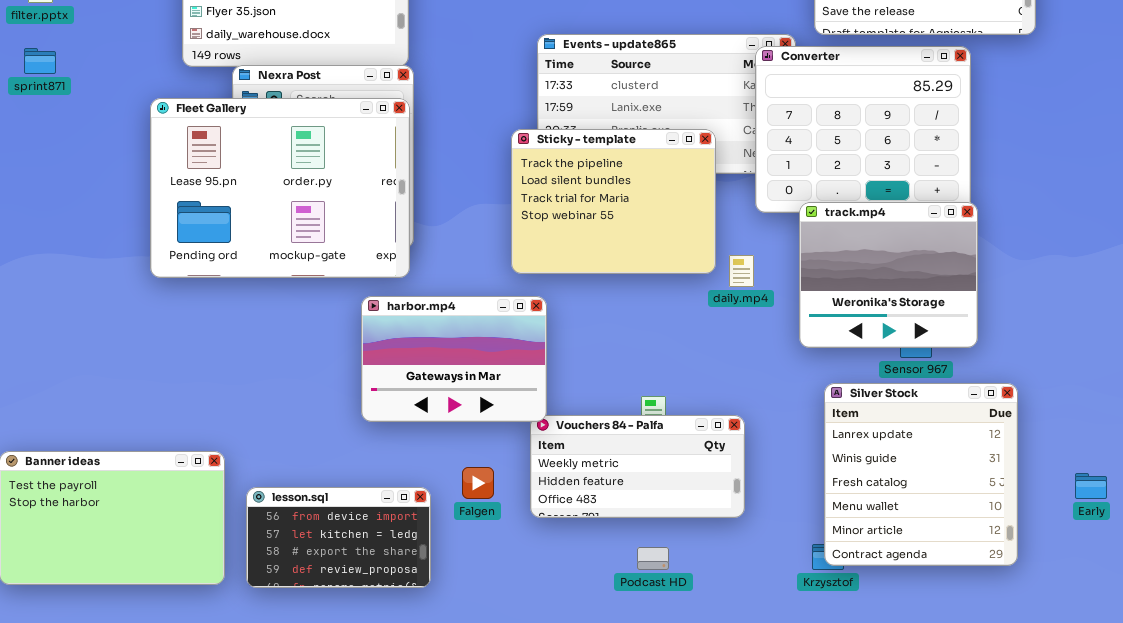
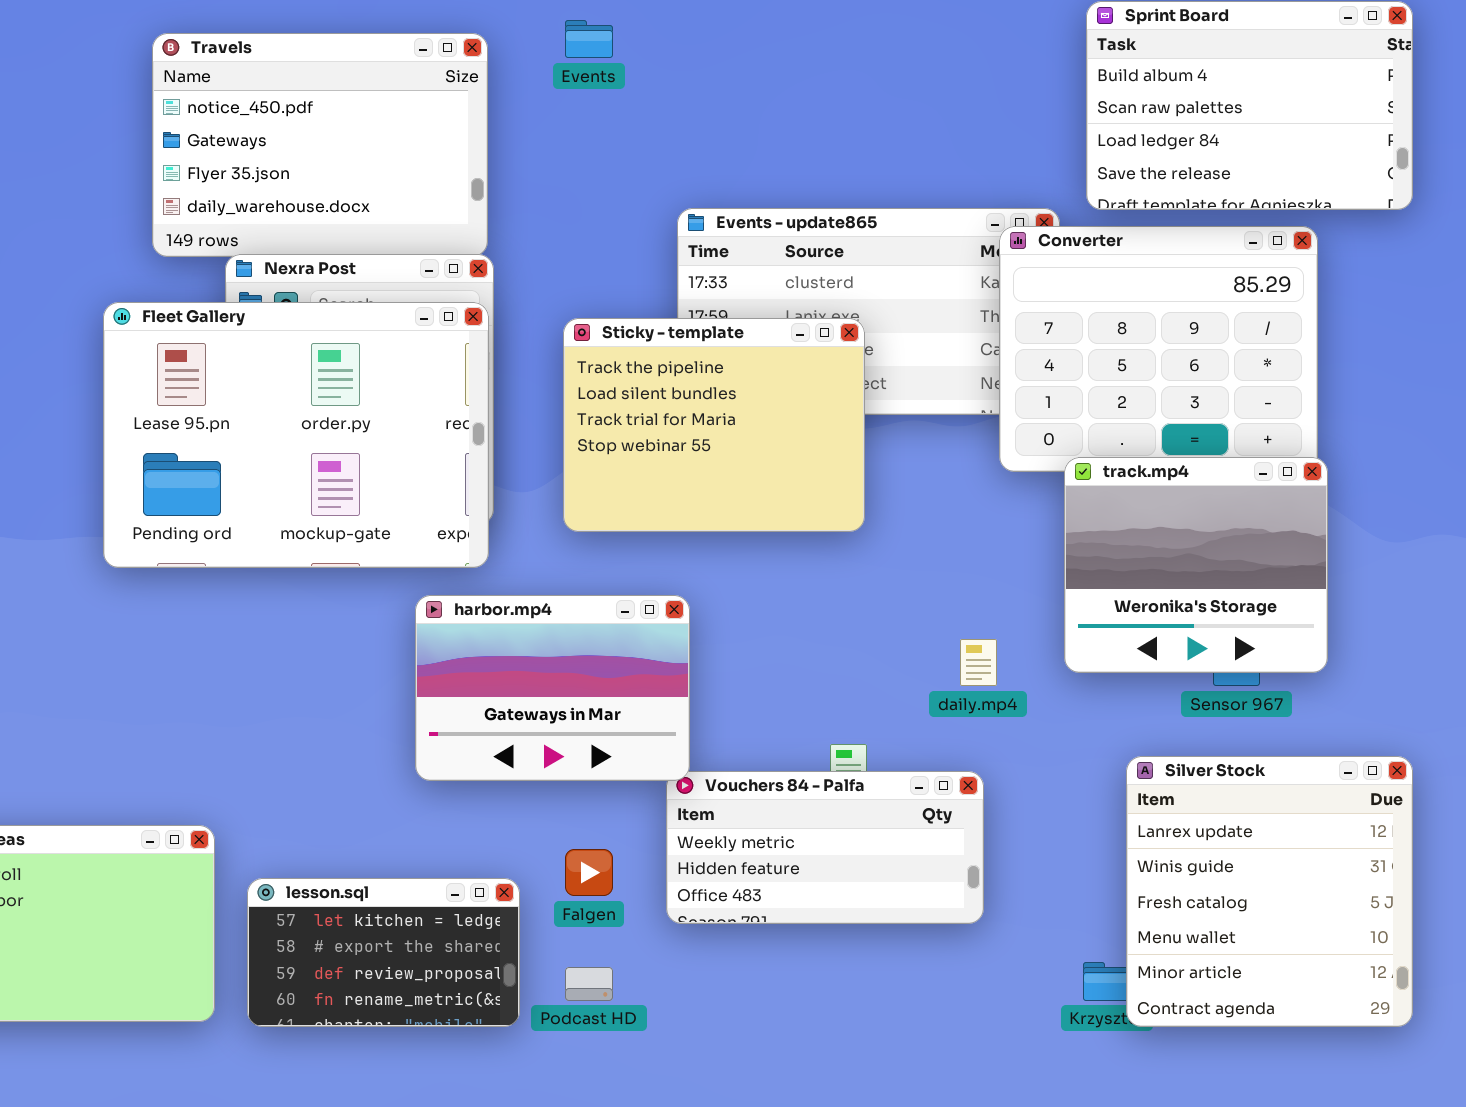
Sticky - template: [511,129,716,274] -> [563,318,865,532], moved
daily.mp4: [729,255,754,287] -> [960,639,997,686], moved
Silver Stock: [824,383,1018,566] -> [1126,756,1413,1027], moved
lesson.sql: [246,487,431,588] -> [247,878,520,1027], scrolled down 1 row
Podcast HD: [637,547,669,570] -> [565,967,613,1001], moved

